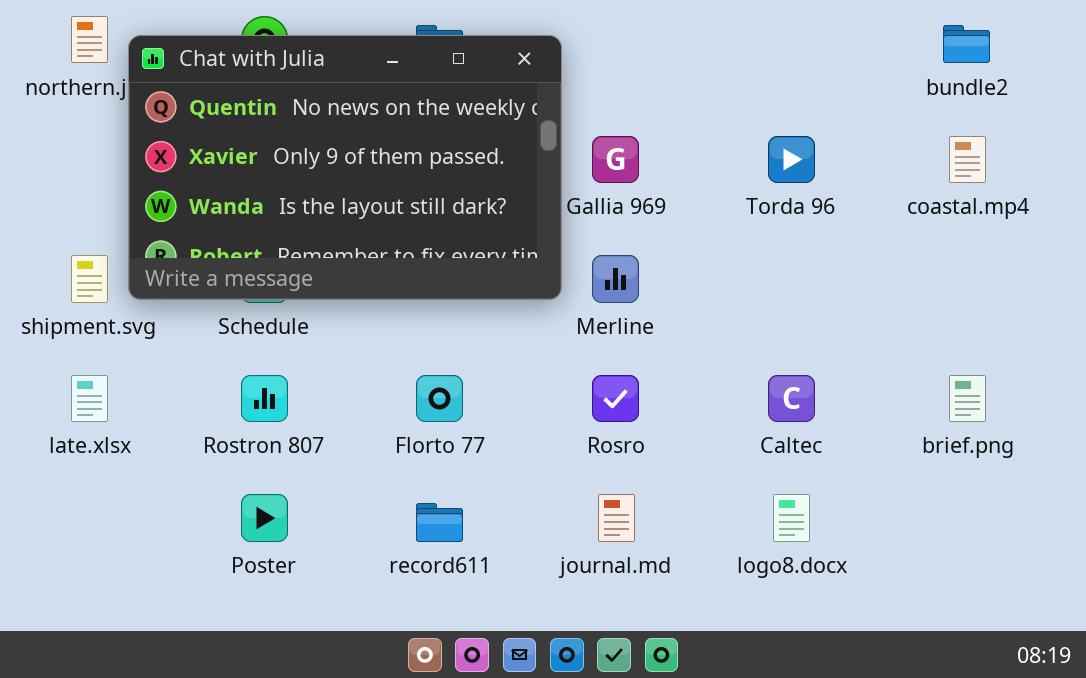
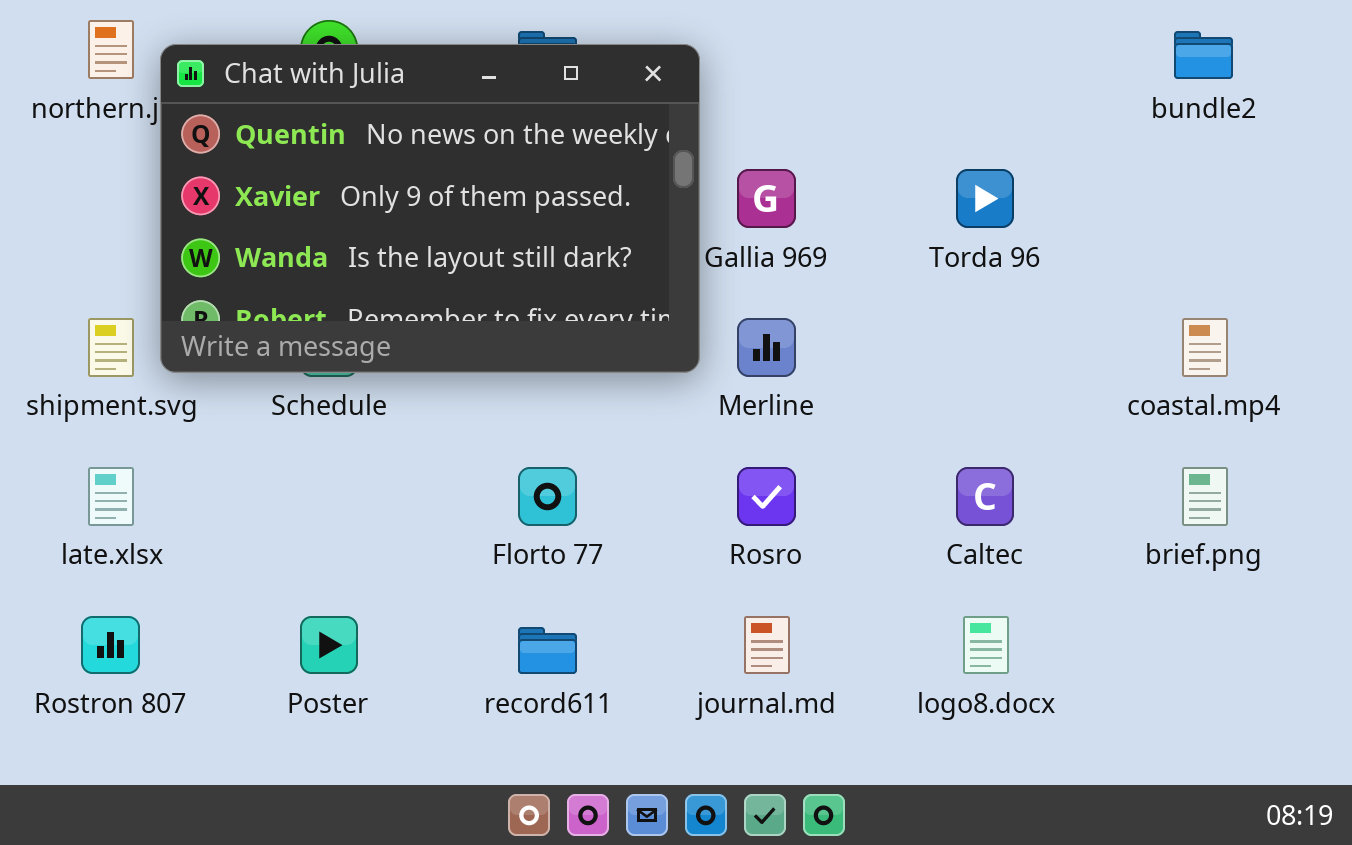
coastal.mp4: [949,136,986,183] -> [1182,318,1228,377], moved
Rostron 807: [241,375,288,422] -> [81,616,140,674], moved

